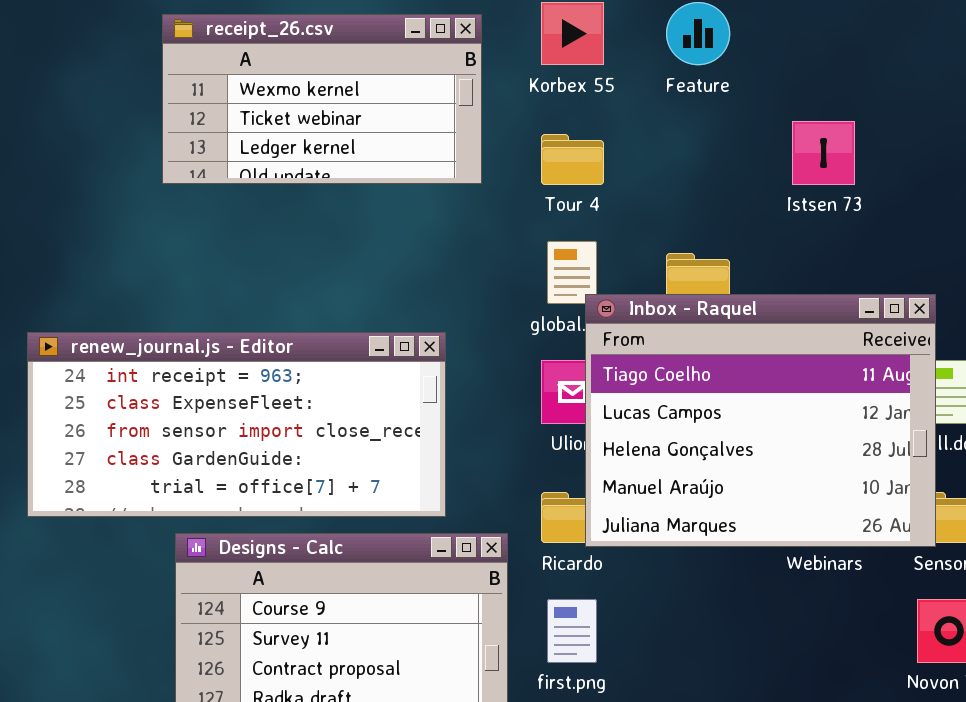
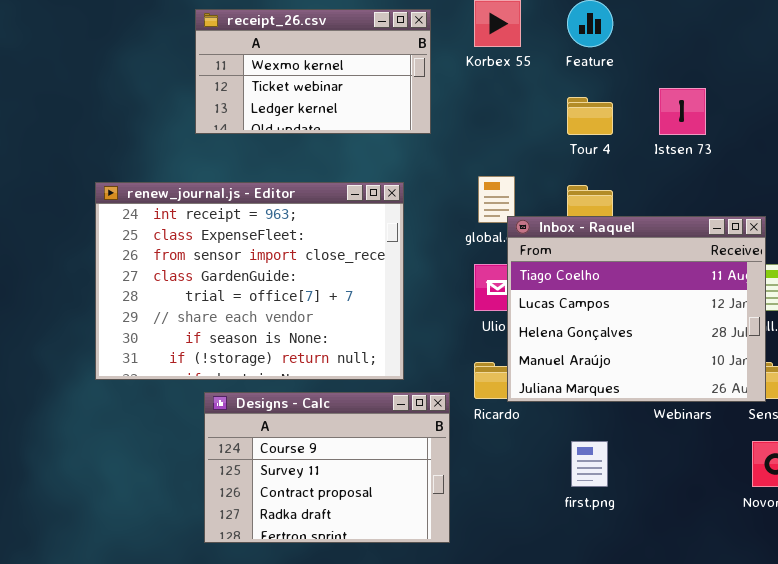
Tour 4: [541,134,604,185] -> [567,97,613,135], moved
renew_journal.js - Editor: [27,332,446,517] -> [95,182,404,380], resized
first.png: [547,599,597,663] -> [571,441,608,487], moved

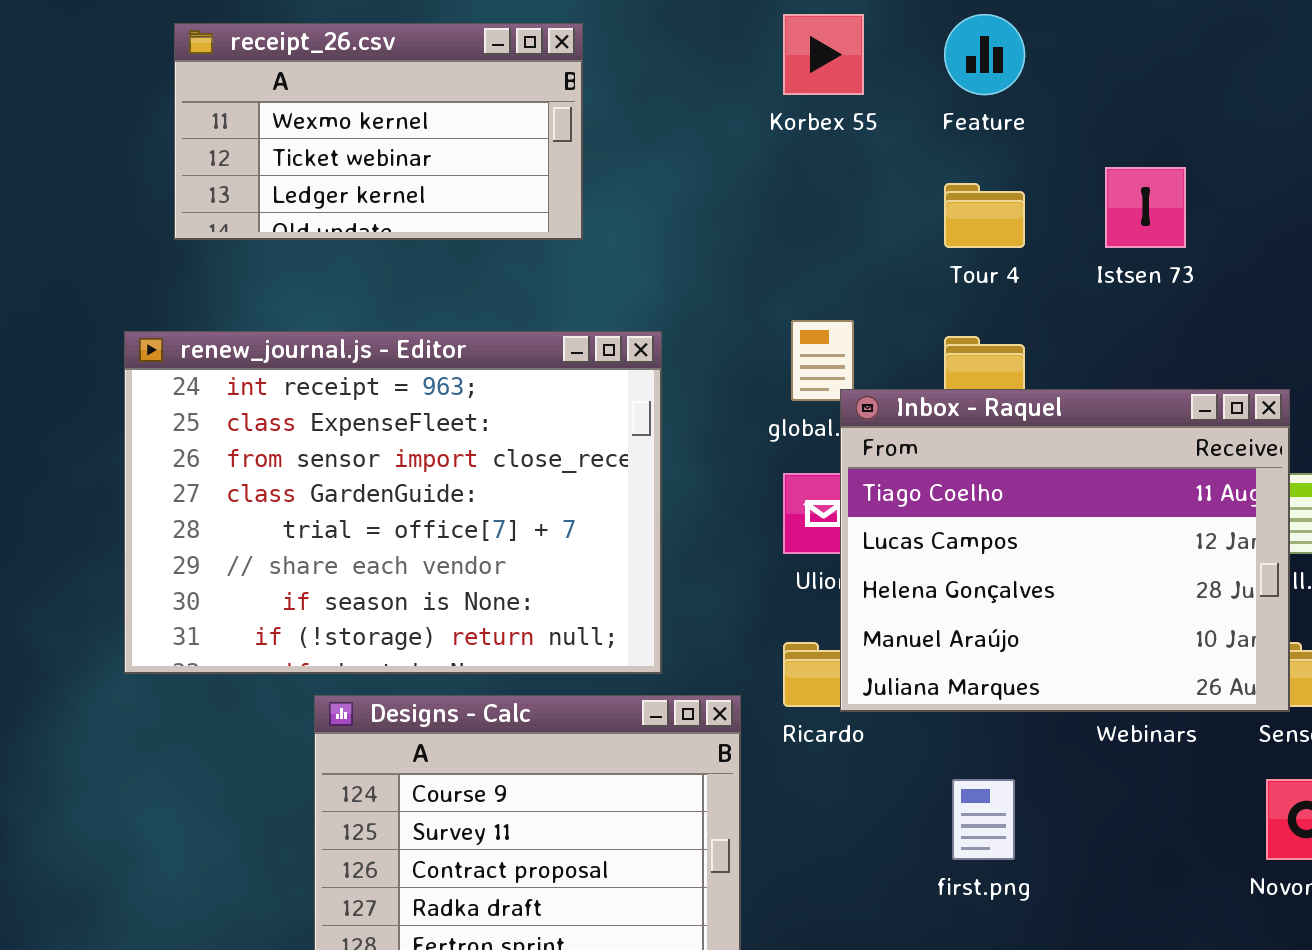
receipt_26.csv: [195,9,431,134] -> [174,23,583,240], moved

